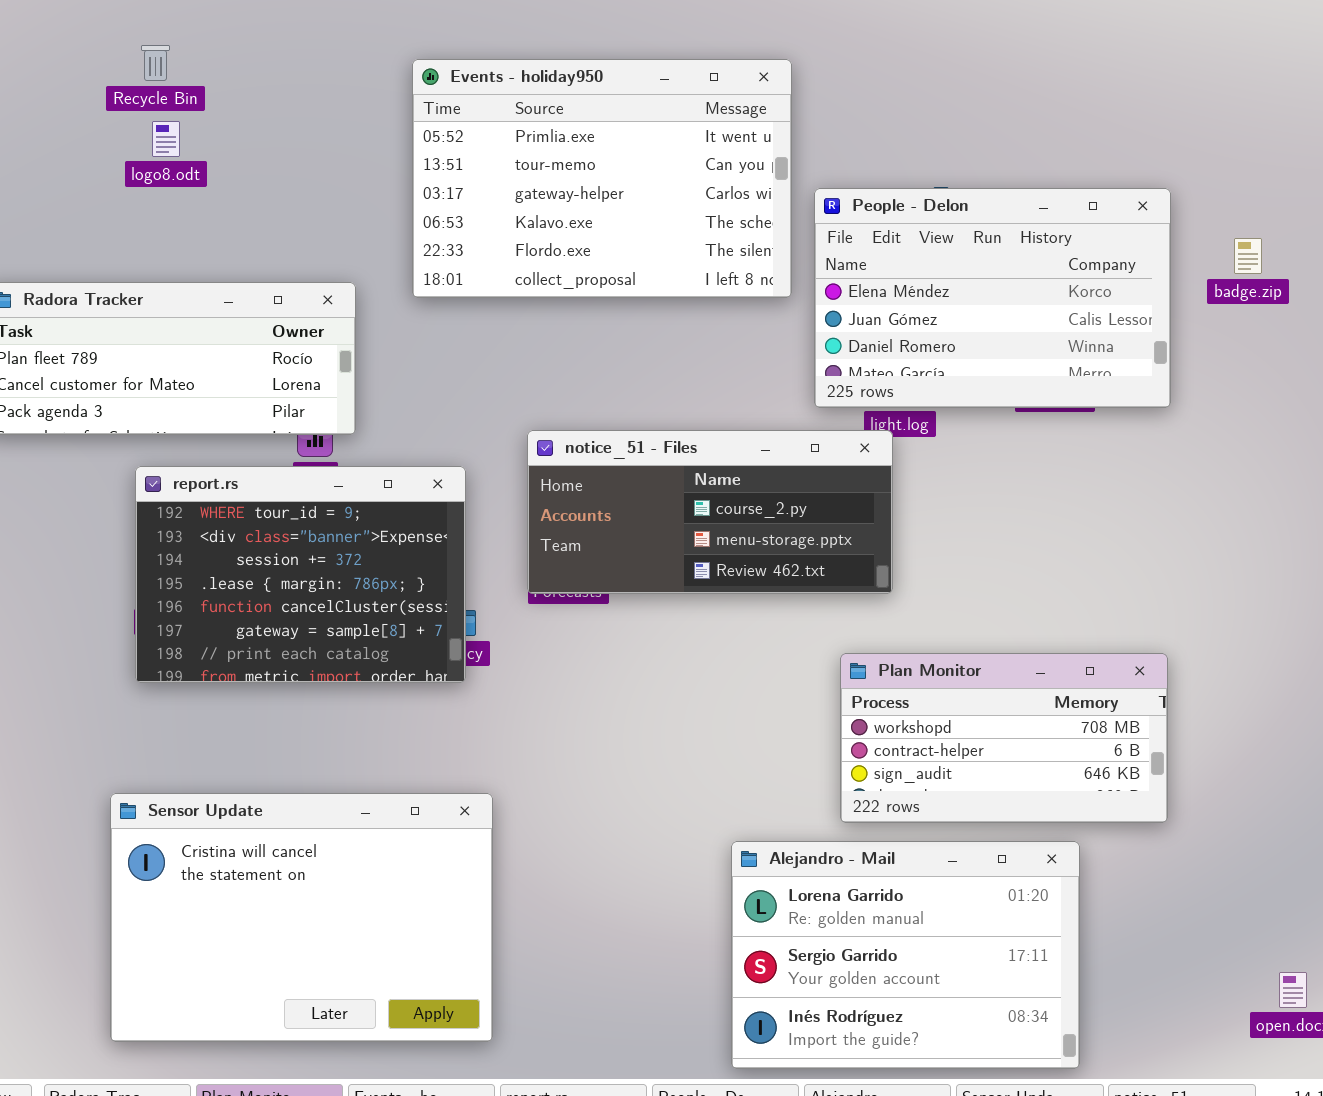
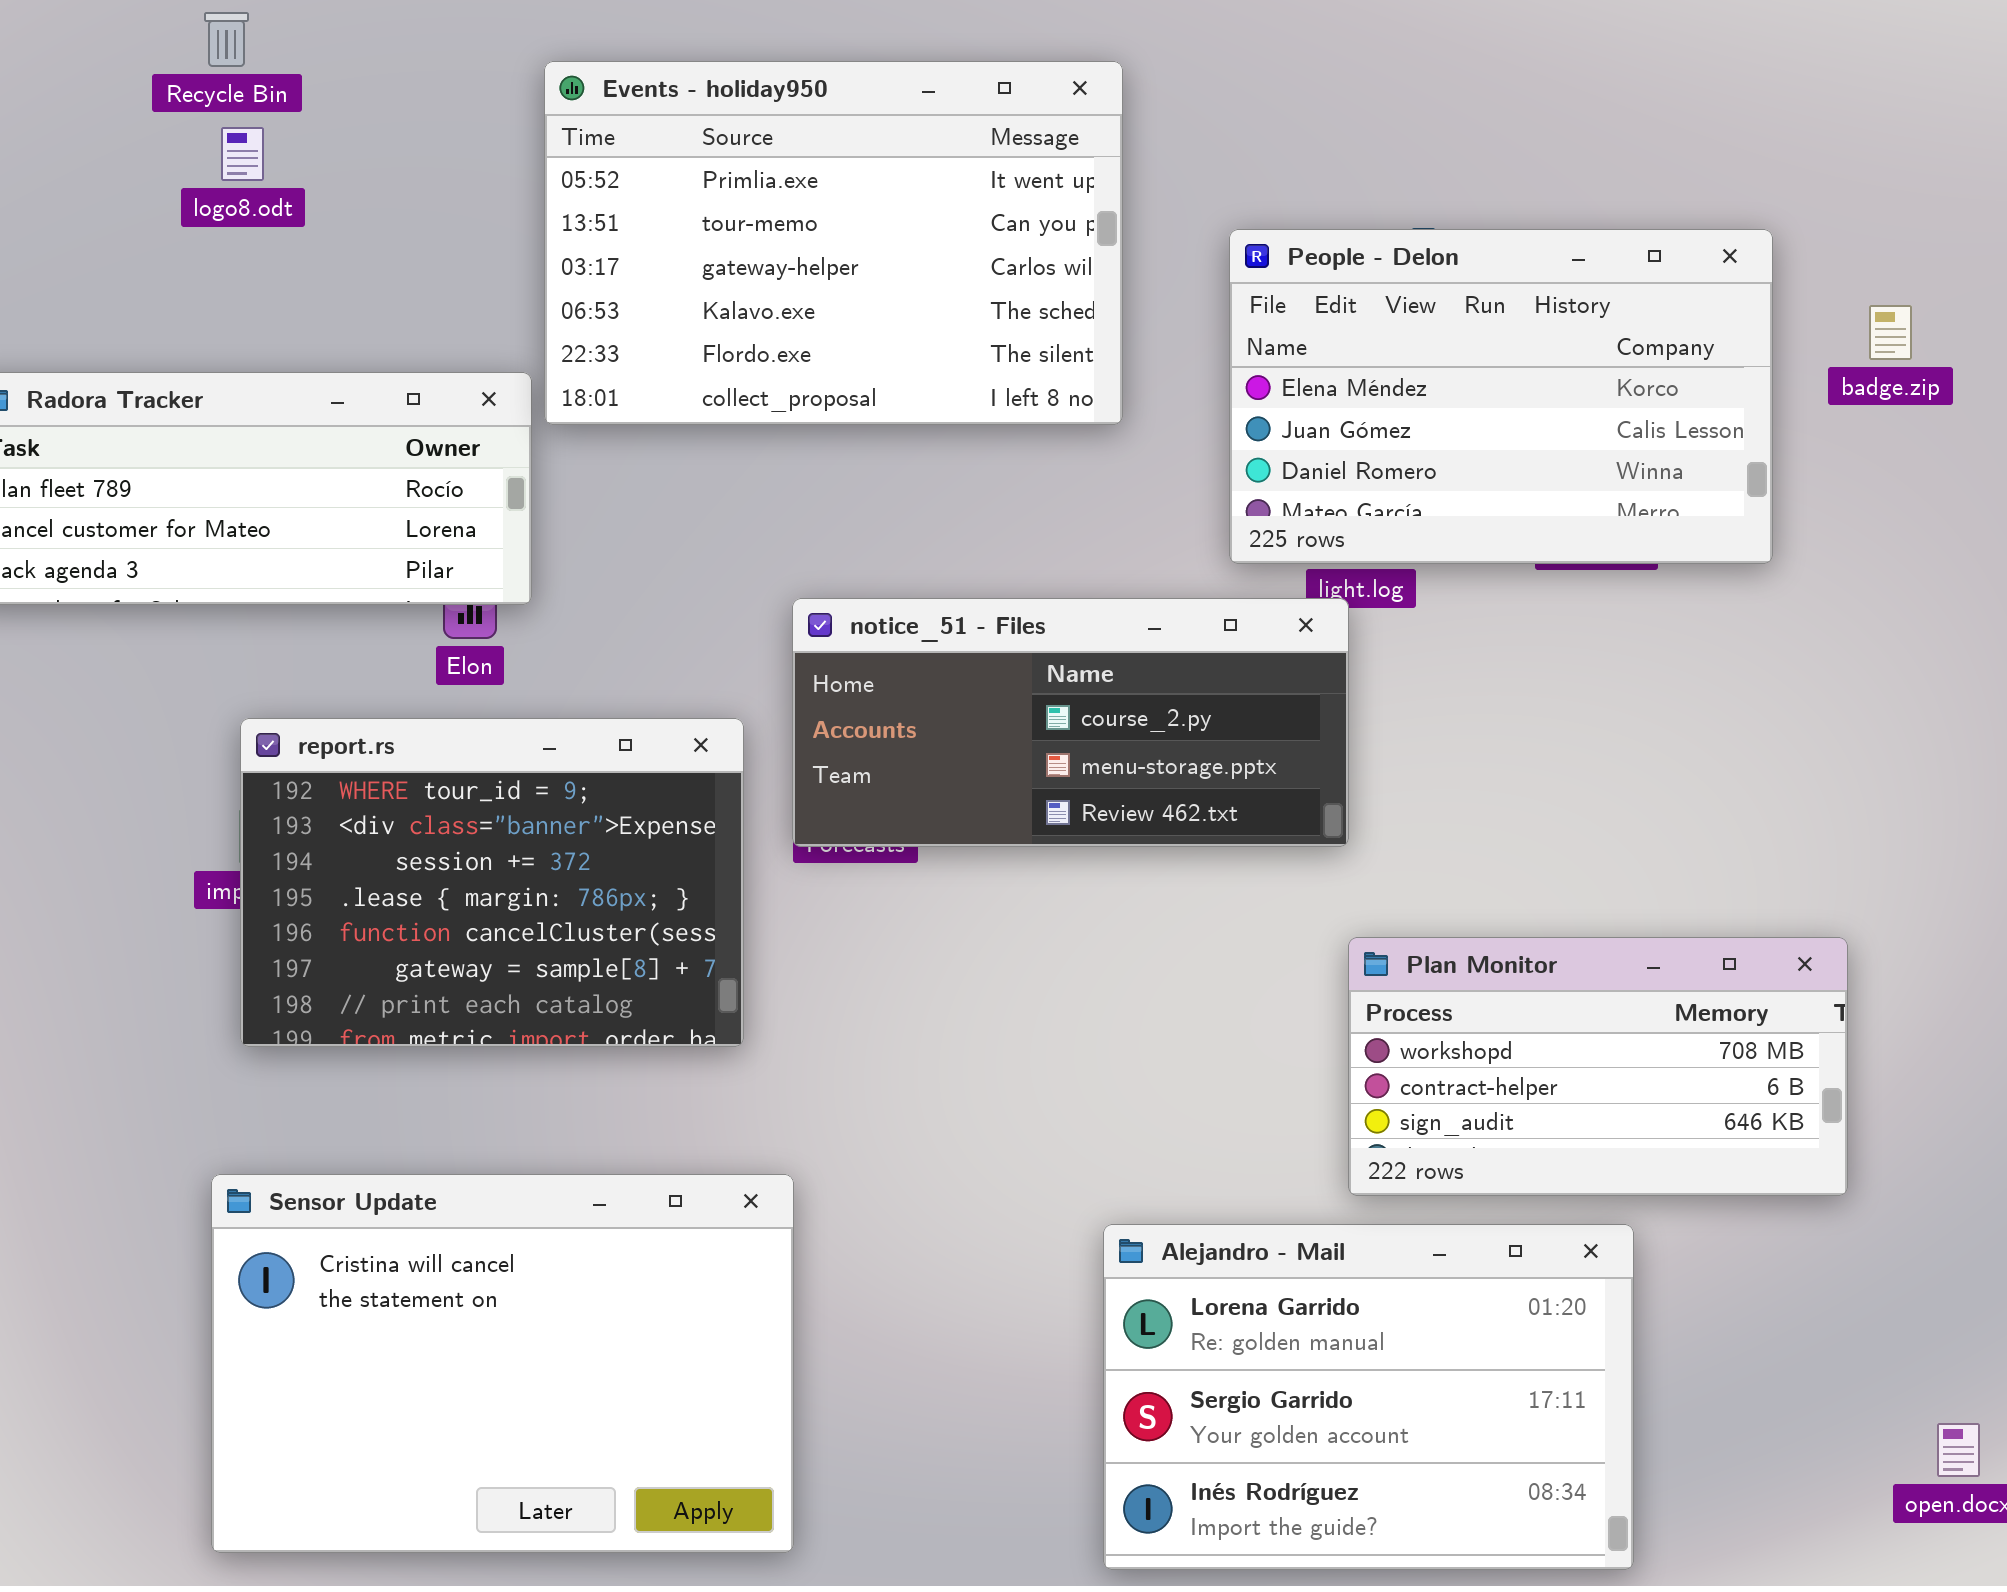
Events - holiday950: [412,59,792,298] -> [544,61,1123,425], moved
report.rs: [135,466,466,683] -> [240,718,744,1047], moved
Plan Monitor: [840,653,1168,823] -> [1348,937,1848,1196], moved
Sensor Update: [110,793,493,1042] -> [211,1174,794,1553], moved

